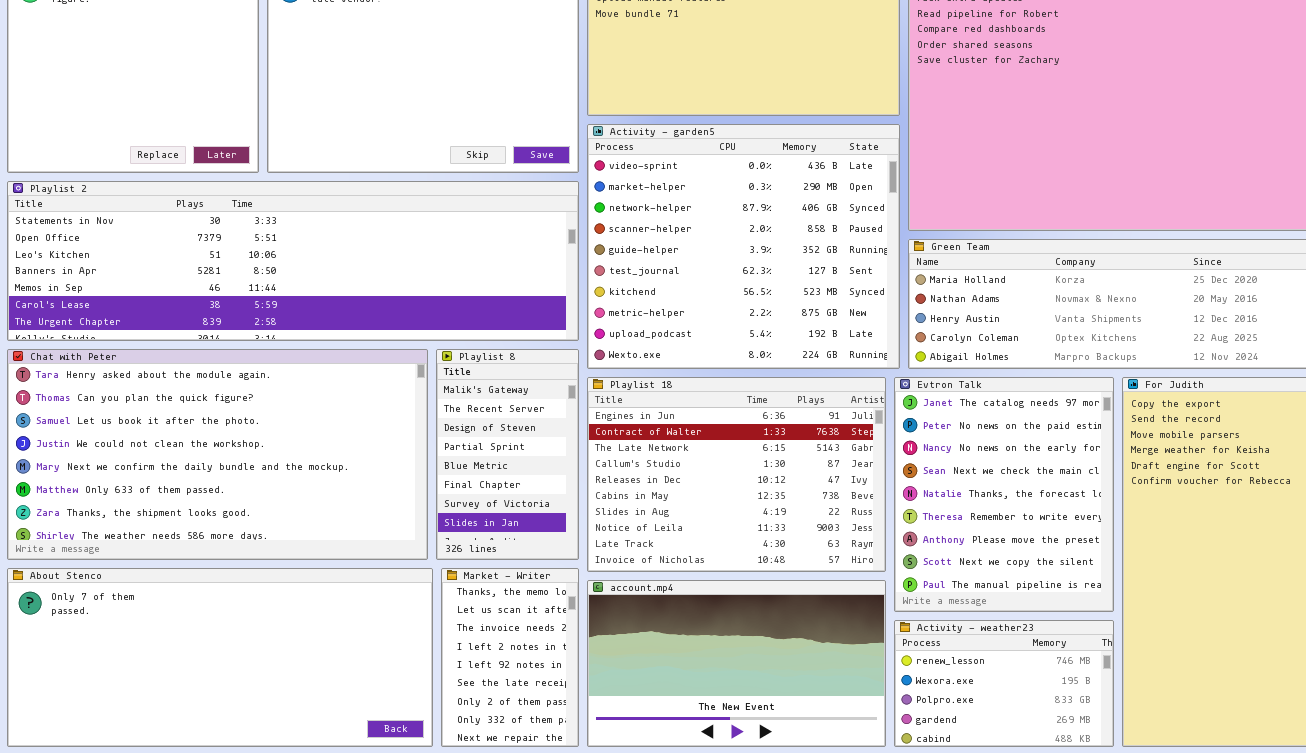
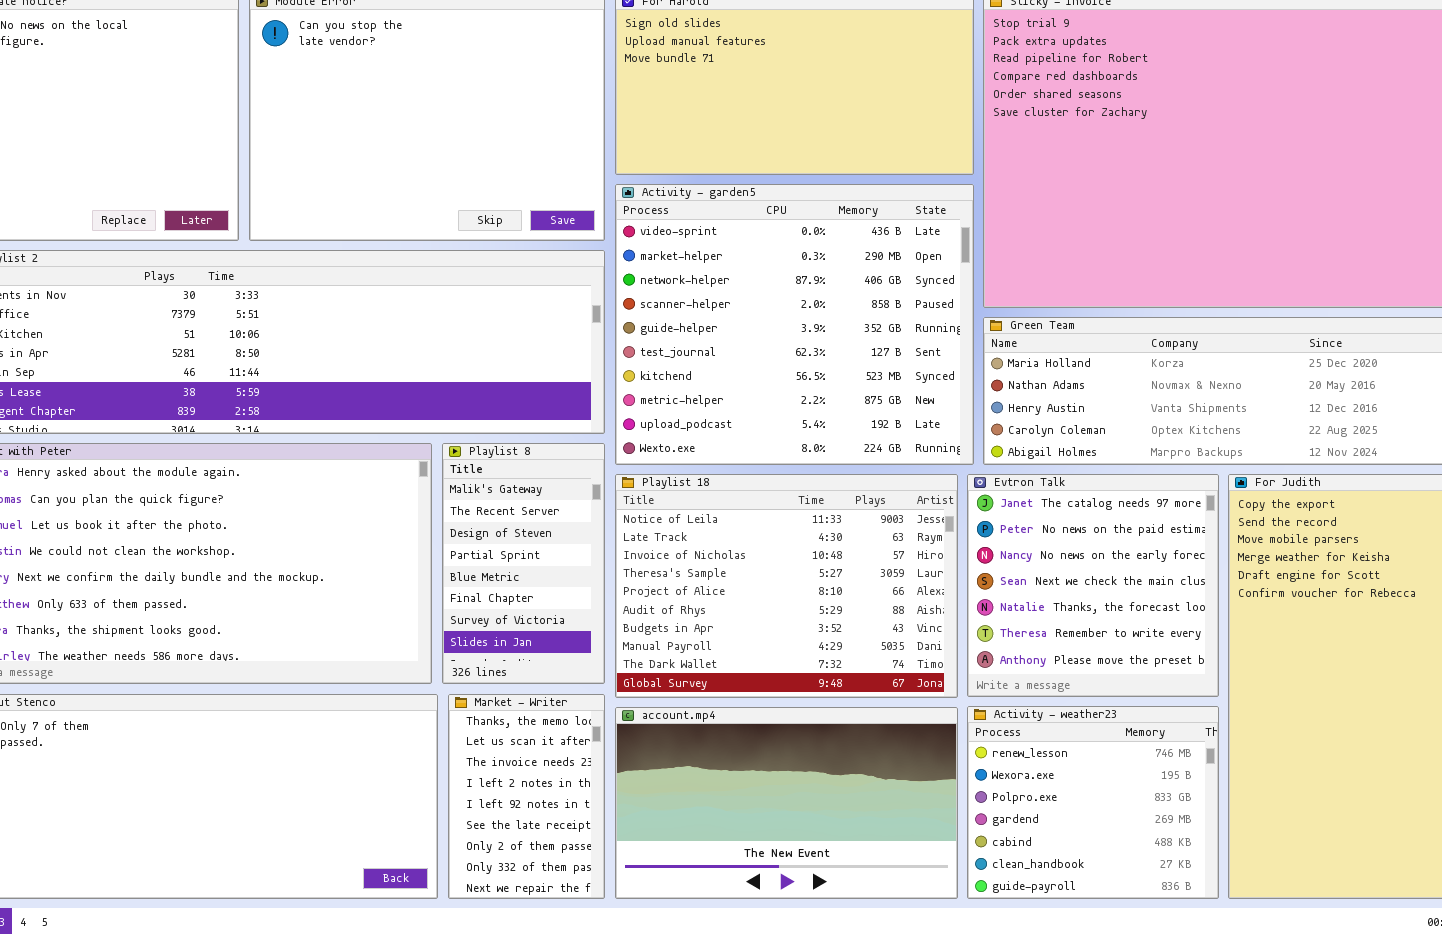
Playlist 18: [587,377,886,572] -> [615,474,958,698], scrolled down 7 rows
Evtron Talk: [894,377,1114,612] -> [967,474,1219,697], resized
Activity - weather23: [894,620,1114,747] -> [967,706,1219,899], resized

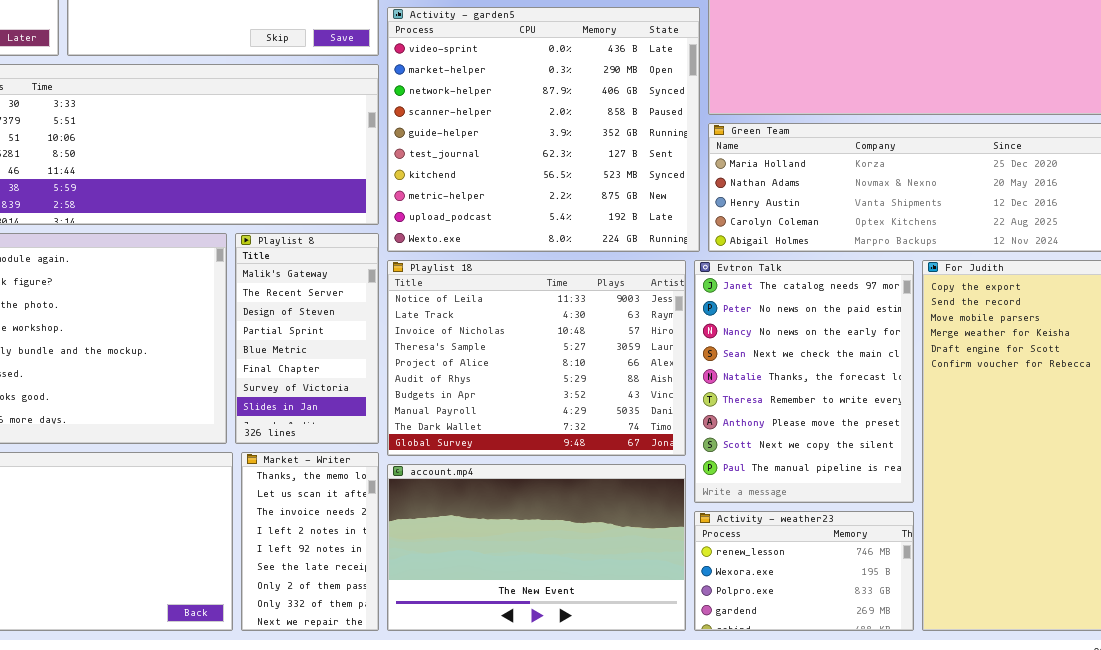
Evtron Talk: [967,474,1219,697] -> [694,260,914,503], resized
Activity - weather23: [967,706,1219,899] -> [694,511,914,631], resized

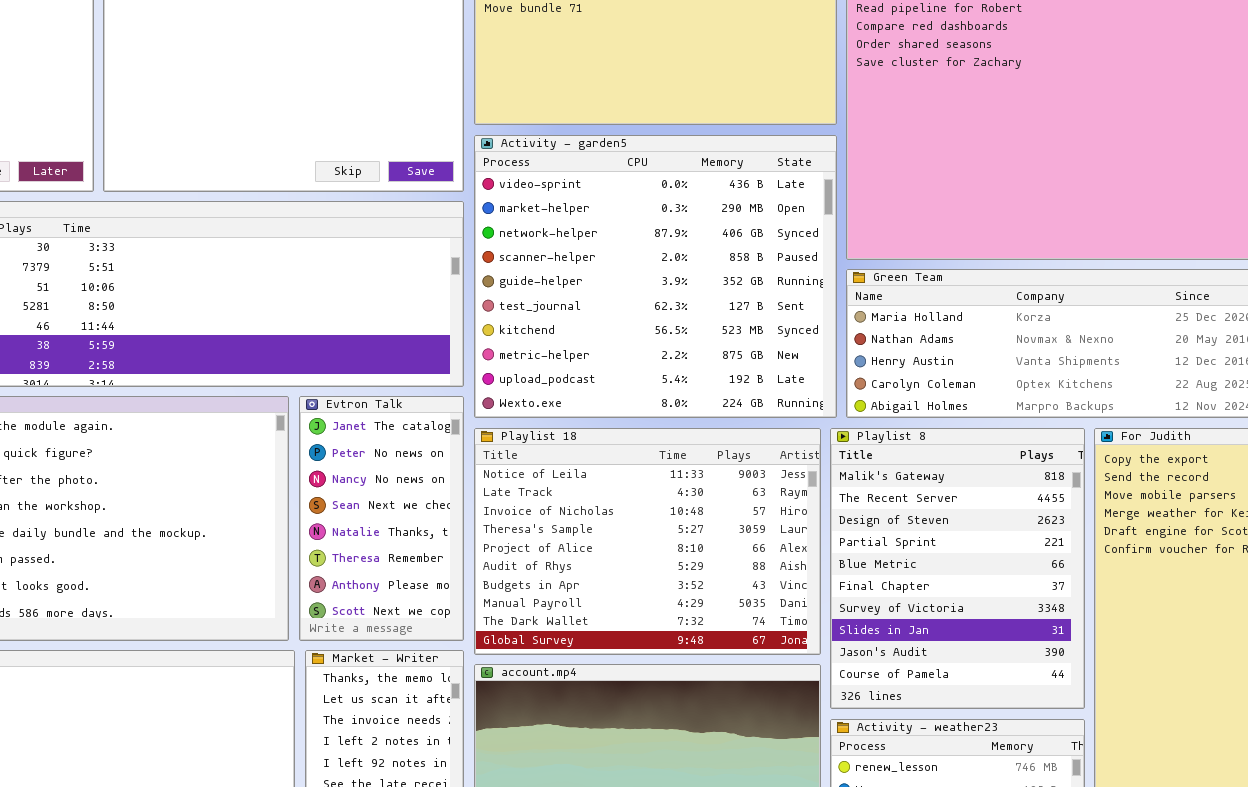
Playlist 8: [235,233,379,444] -> [830,428,1085,709], moved, resized
Evtron Talk: [694,260,914,503] -> [299,396,464,641], moved, resized

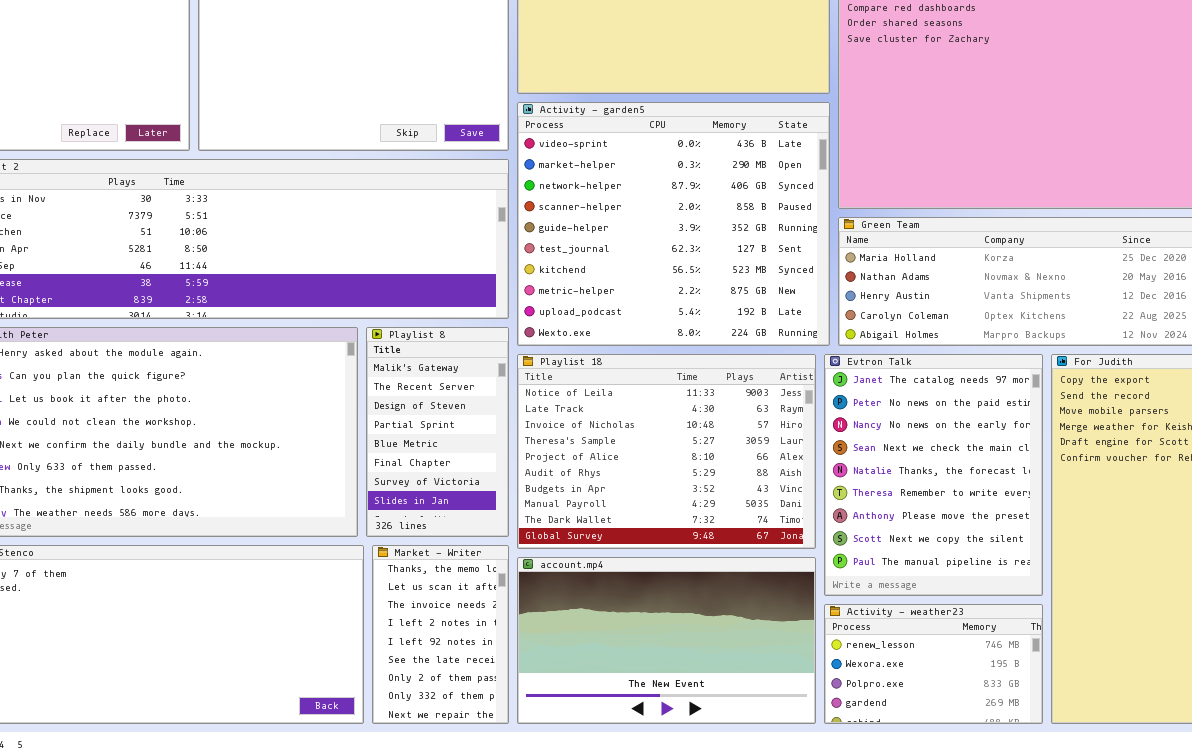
Evtron Talk: [299,396,464,641] -> [824,354,1043,596], moved, resized
Playlist 8: [830,428,1085,709] -> [366,327,509,537], moved, resized

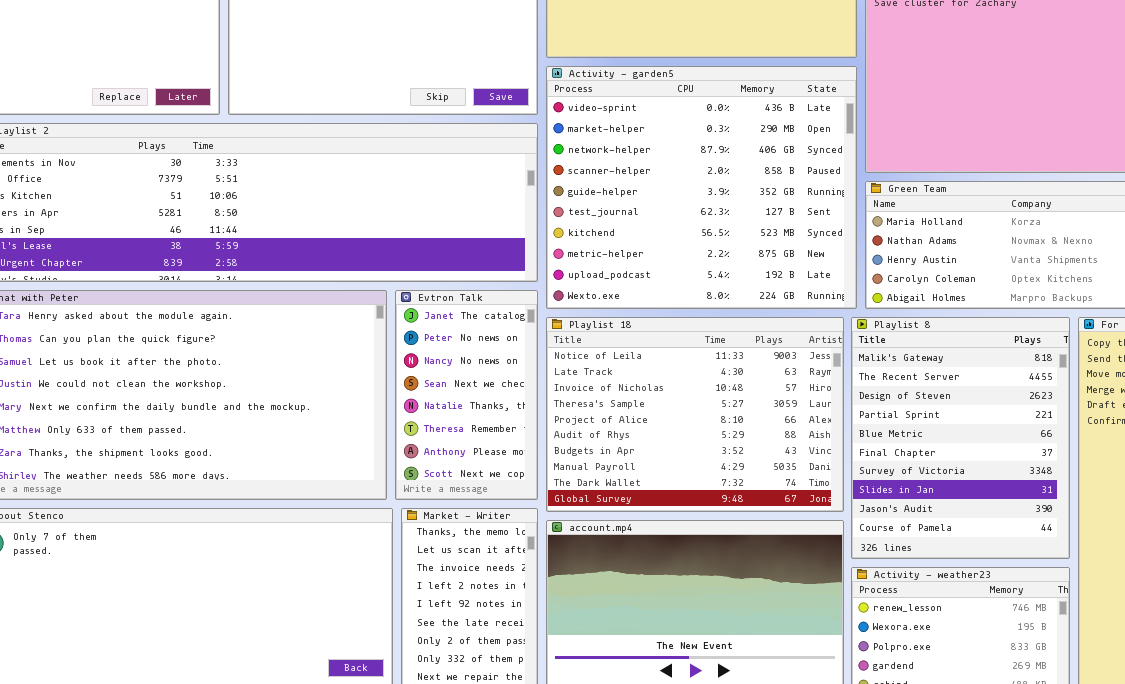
Playlist 8: [366,327,509,537] -> [851,317,1070,559], moved, resized
Evtron Talk: [824,354,1043,596] -> [395,290,538,500], moved, resized

